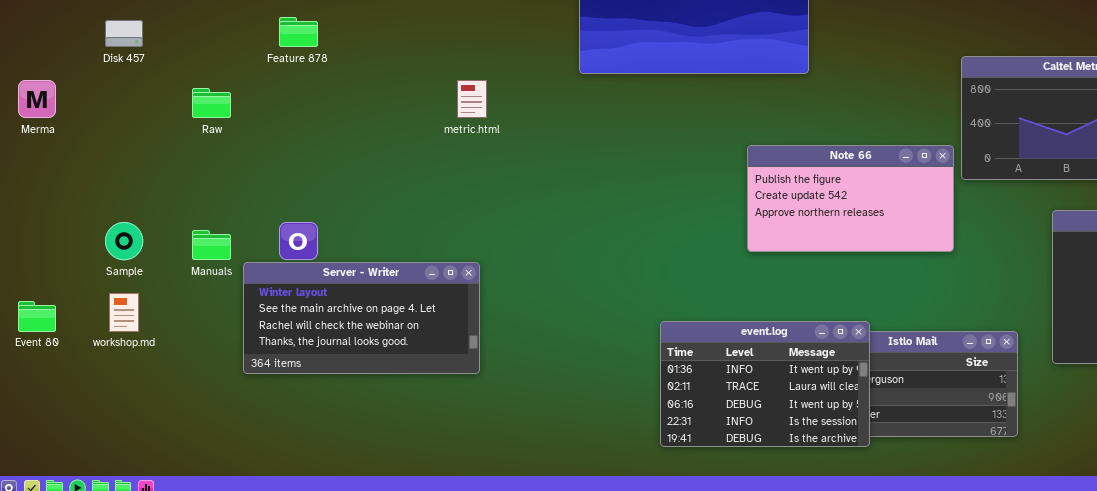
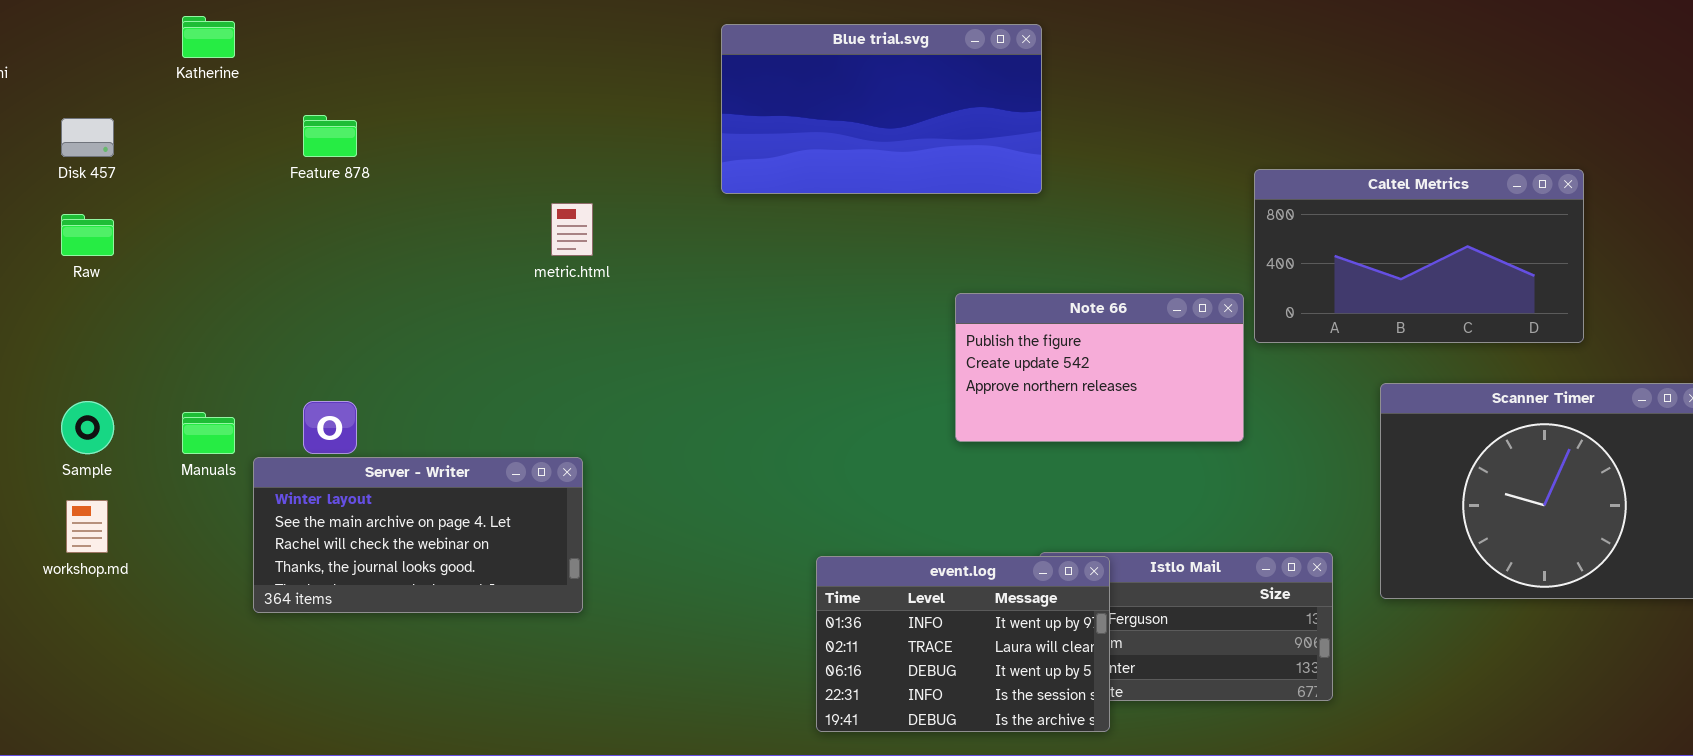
Raw: [192,88,231,118] -> [61,214,114,256], moved
event.log: [660,321,870,447] -> [816,556,1110,732], moved

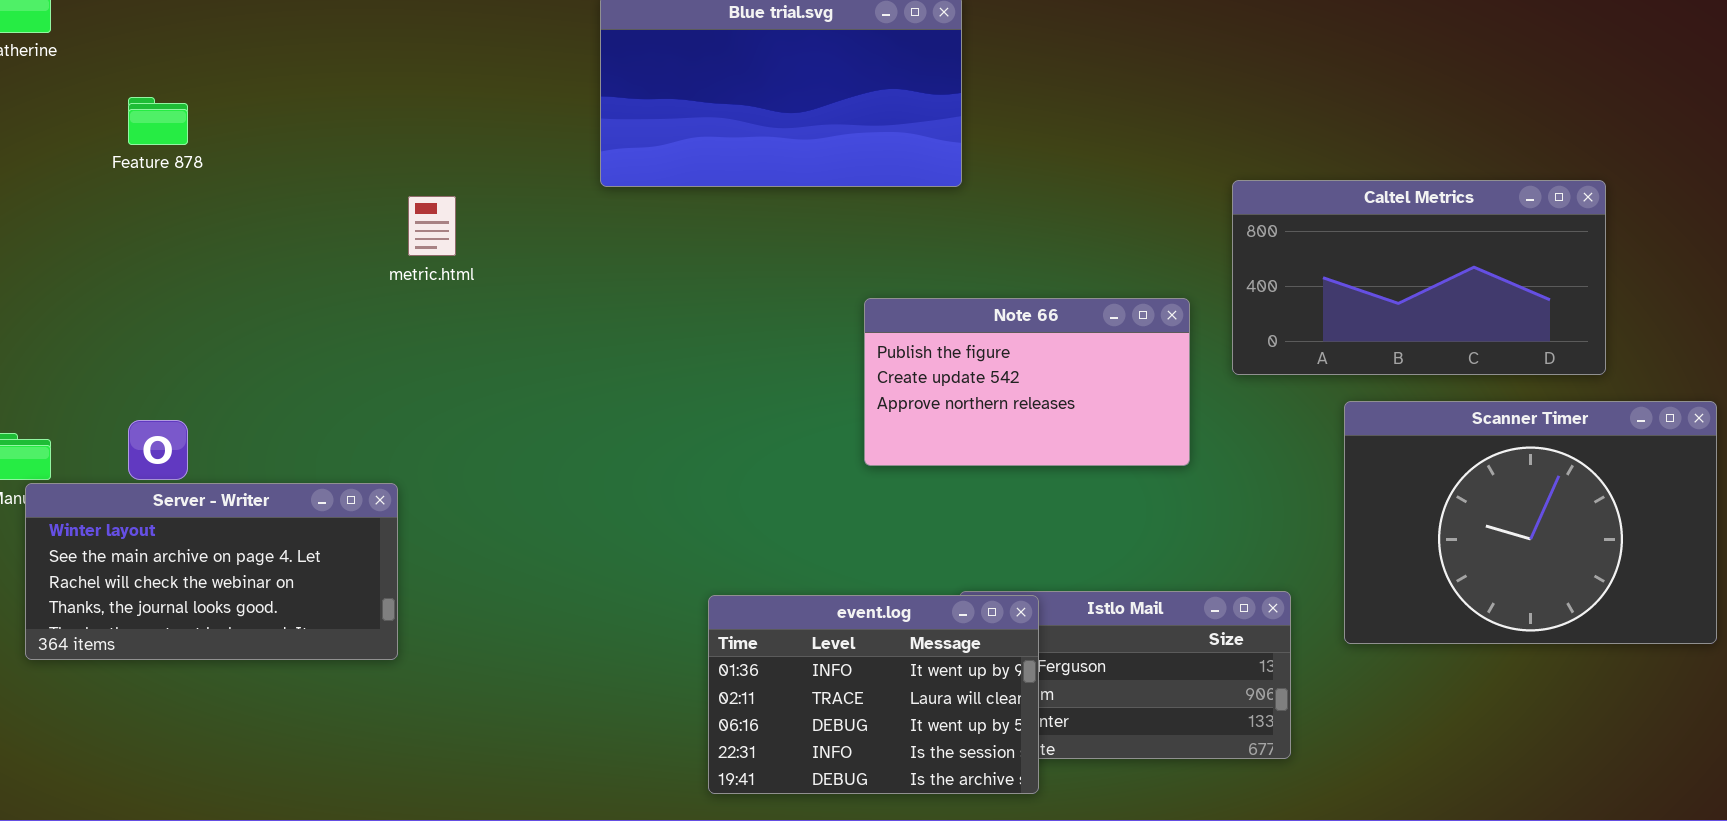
Caltel Metrics: [1254,169,1584,343] -> [1232,180,1606,375], moved
Server - Writer: [253,457,583,613] -> [25,483,398,660], moved

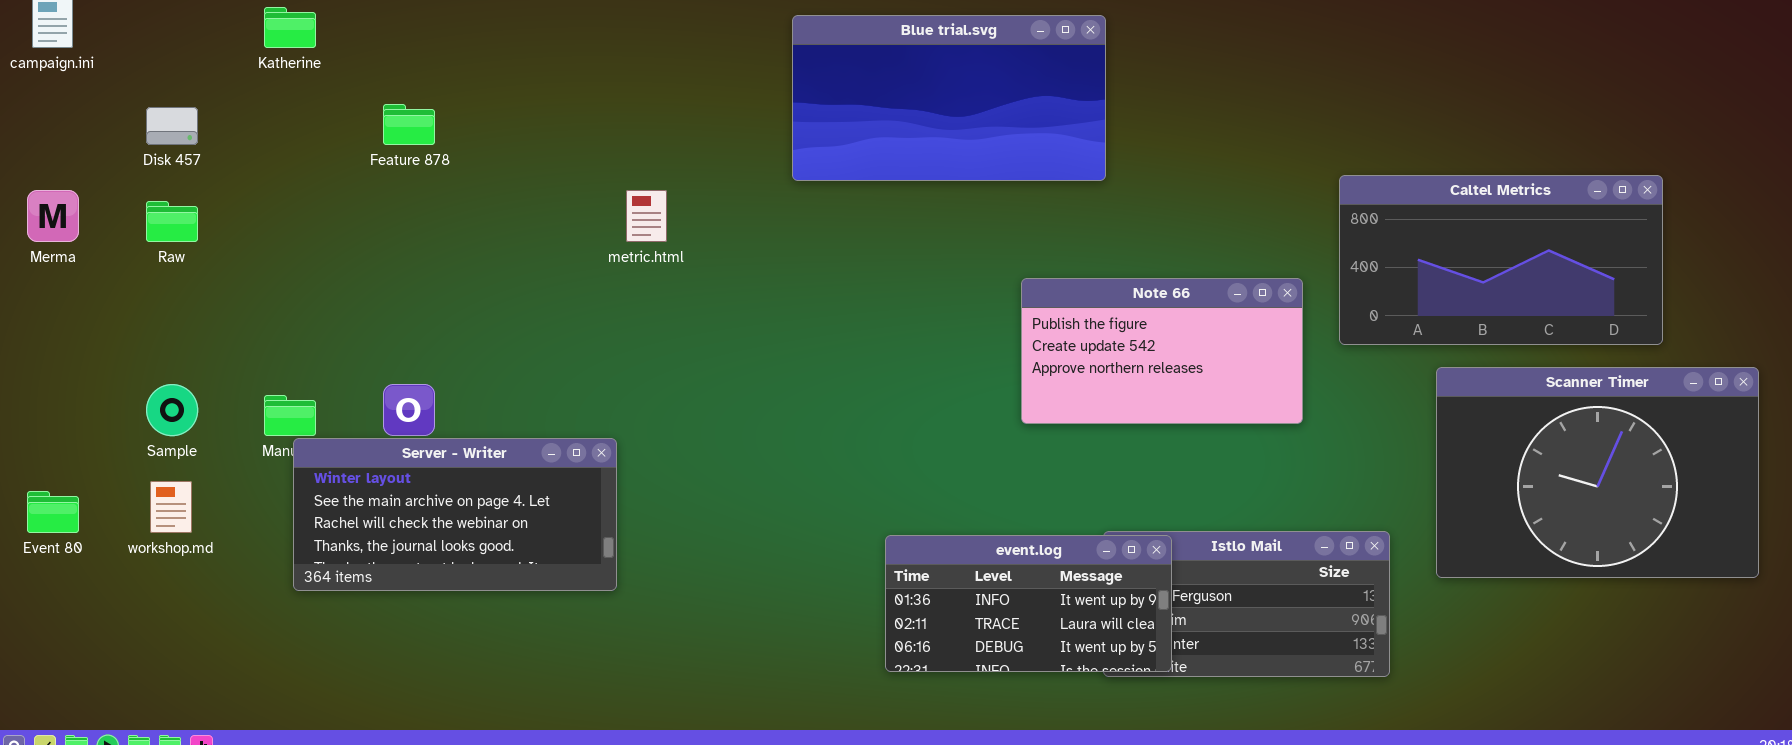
event.log: [708,595,1039,794] -> [885,535,1172,672], resized

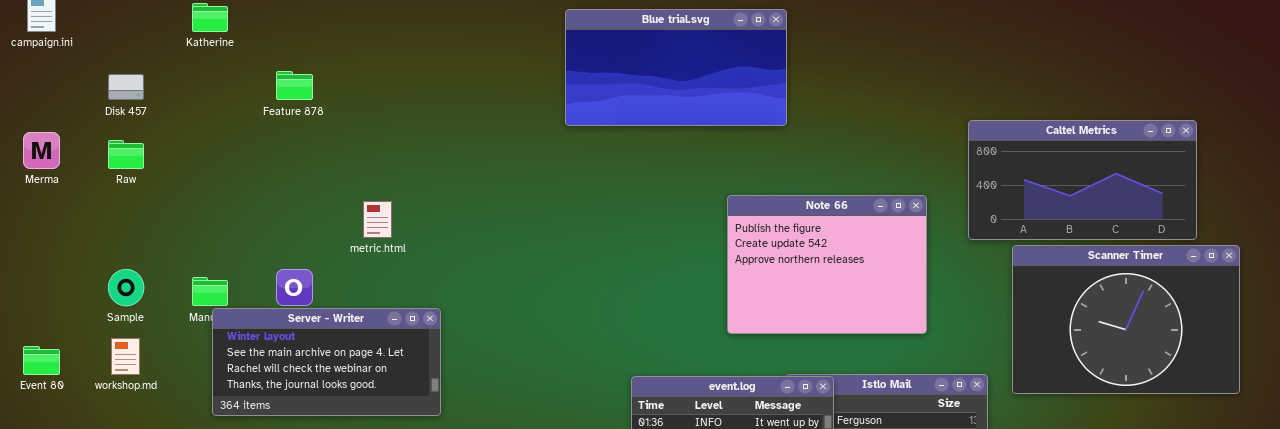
Caltel Metrics: [1339,175,1663,345] -> [968,120,1197,240], moved
metric.html: [626,190,667,242] -> [363,201,392,238], moved
Note 66: [1021,278,1303,424] -> [727,195,927,334], resized
Scanner Timer: [1436,367,1759,578] -> [1012,245,1240,394], moved

